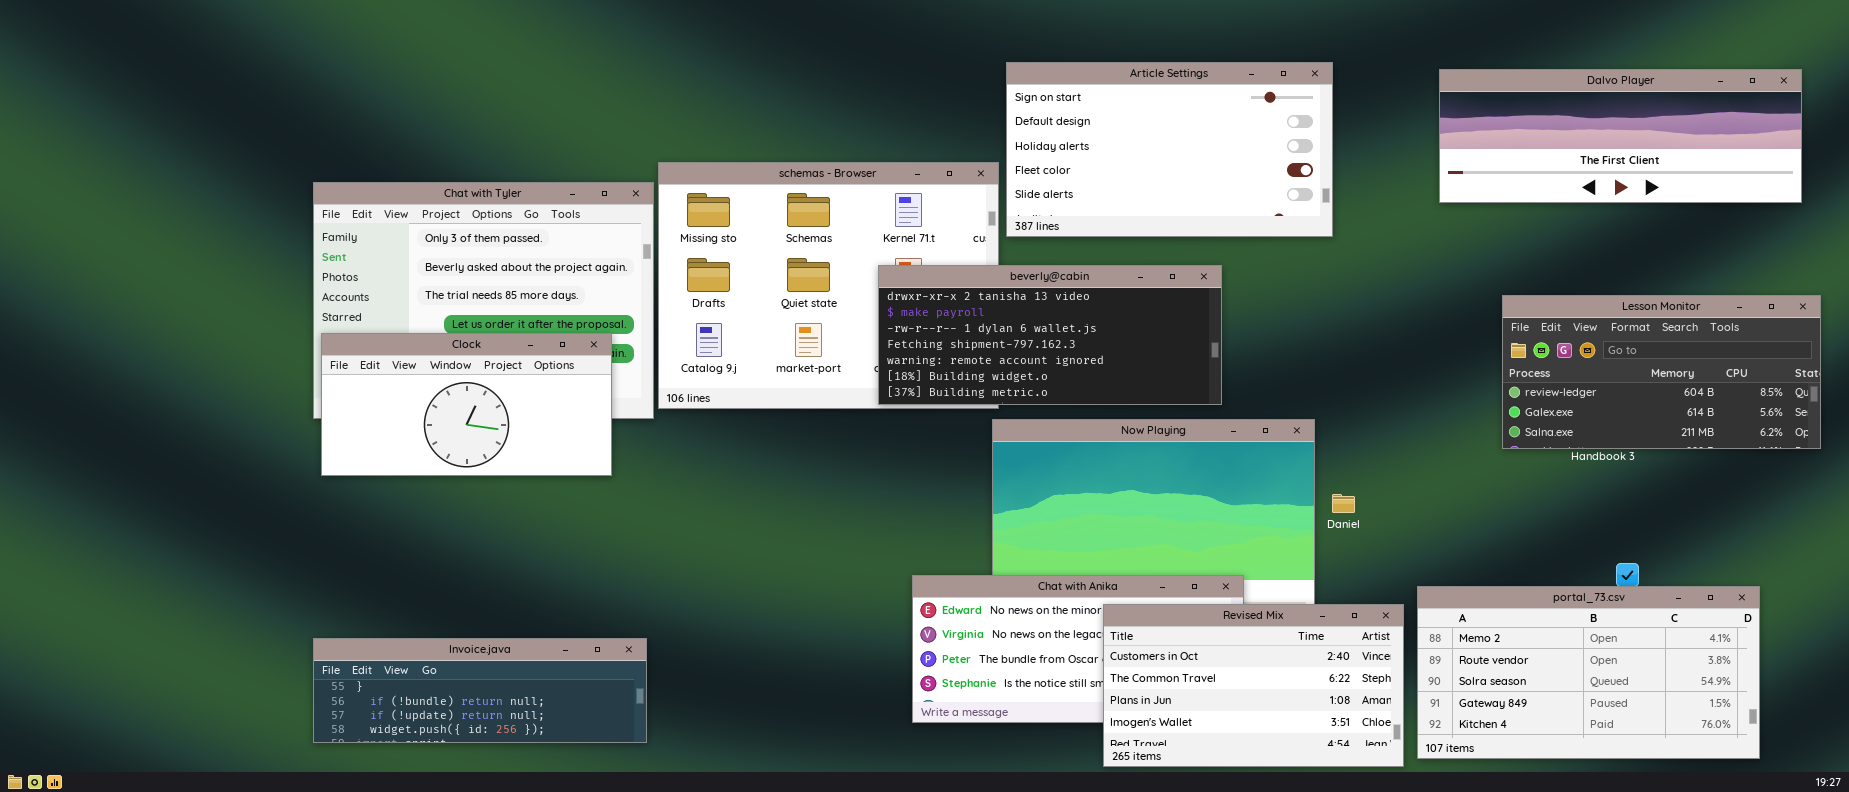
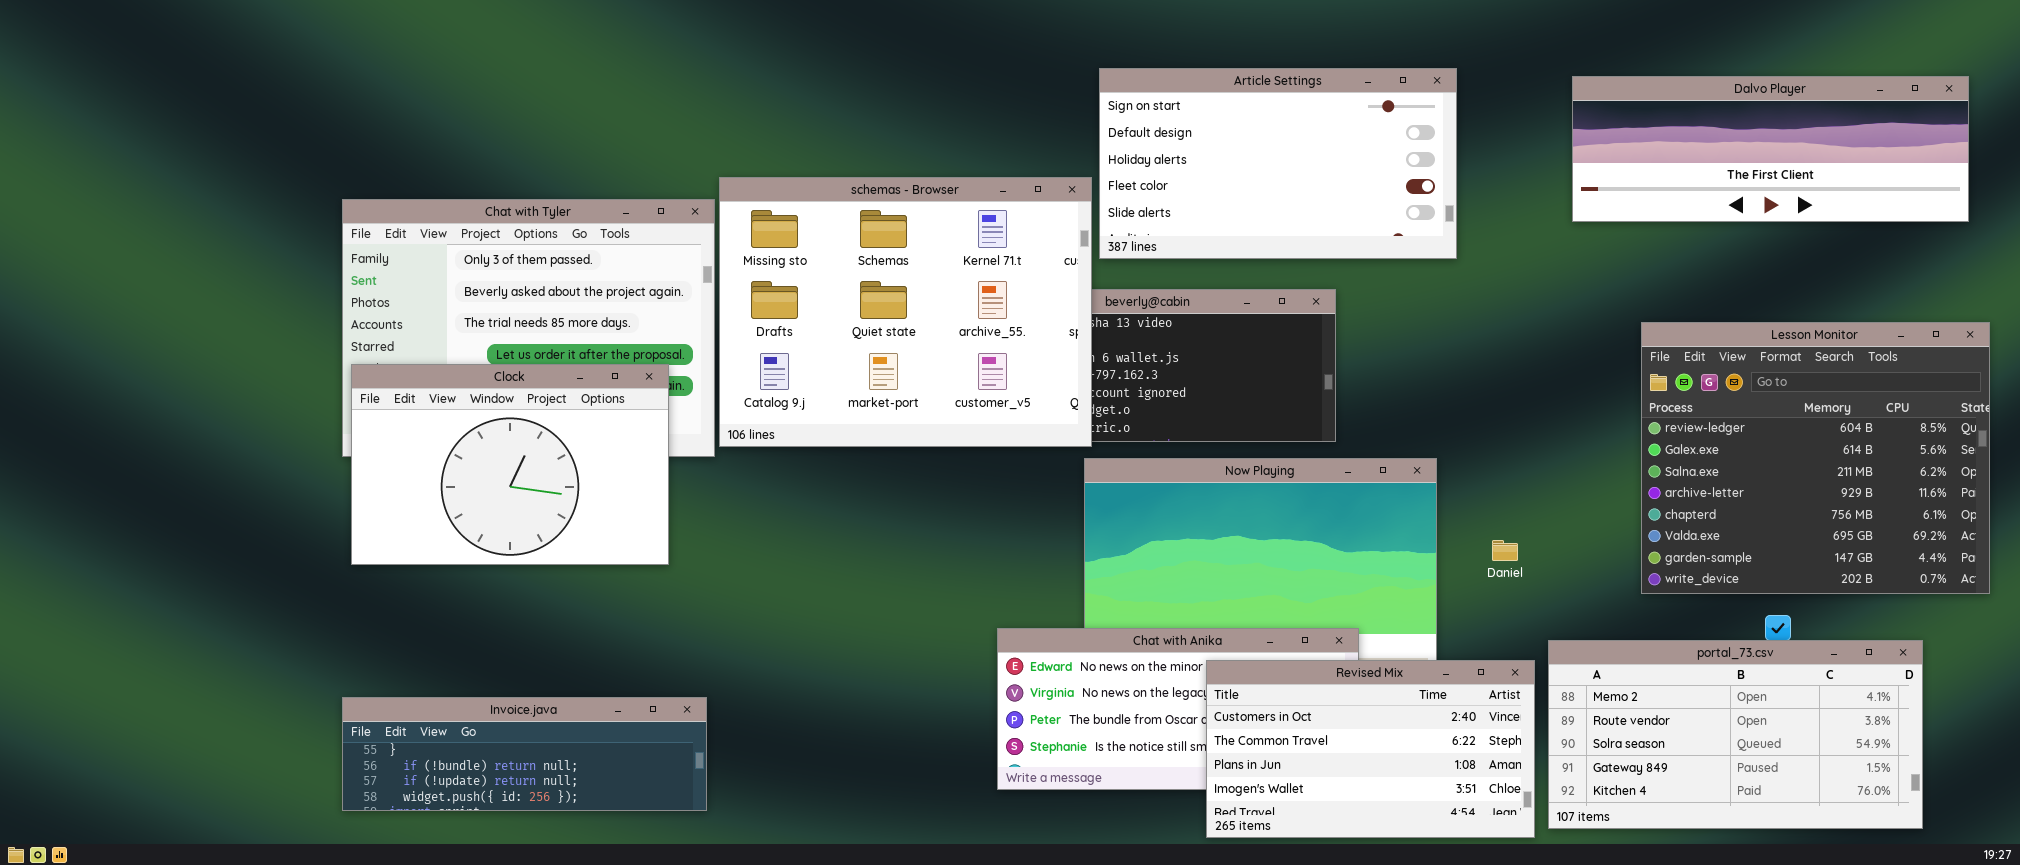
schemas - Browser: [658,162,999,409] -> [719,177,1092,447], raised
Lesson Monitor: [1502,295,1821,449] -> [1641,322,1990,594], resized
Clock: [321,333,612,476] -> [351,364,669,565], resized
Daniel: [1332,494,1355,513] -> [1492,540,1518,561], moved

